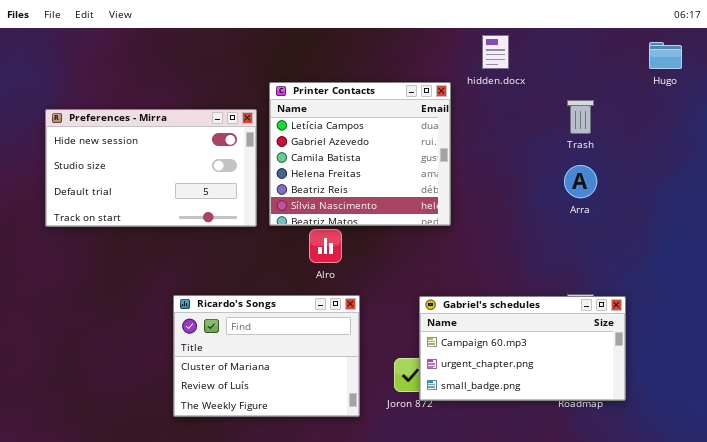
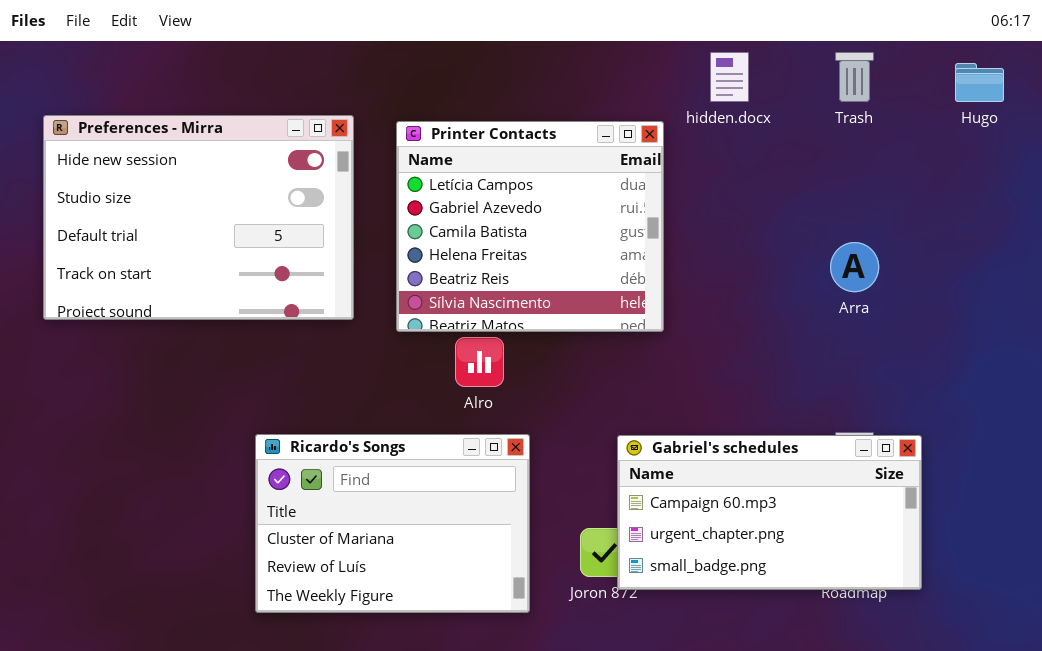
Trash: [567,100,594,134] -> [835,52,874,102], moved
Preferences - Mirra: [45,109,257,227] -> [43,115,354,320], moved, resized

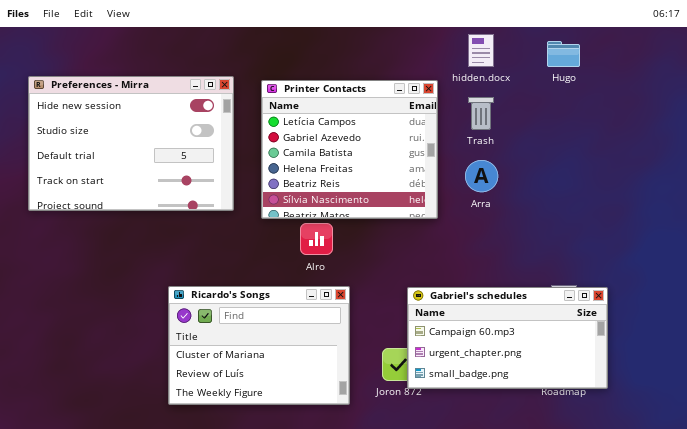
Trash: [835,52,874,102] -> [468,97,494,130], moved
Hugo: [955,63,1004,102] -> [547,41,580,67], moved
Arra: [830,242,879,292] -> [465,160,498,192], moved

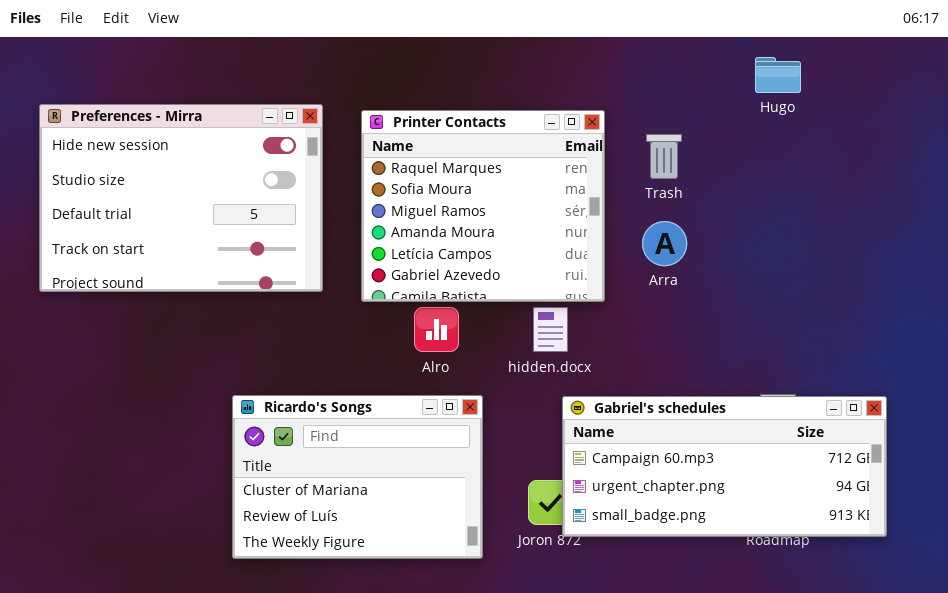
hidden.docx: [468,34,494,67] -> [533,307,568,352], moved
Printer Contacts: [261,80,438,219] -> [361,110,605,302], scrolled up 4 rows
Gabriel's schedules: [407,287,608,389] -> [562,396,887,537], resized

